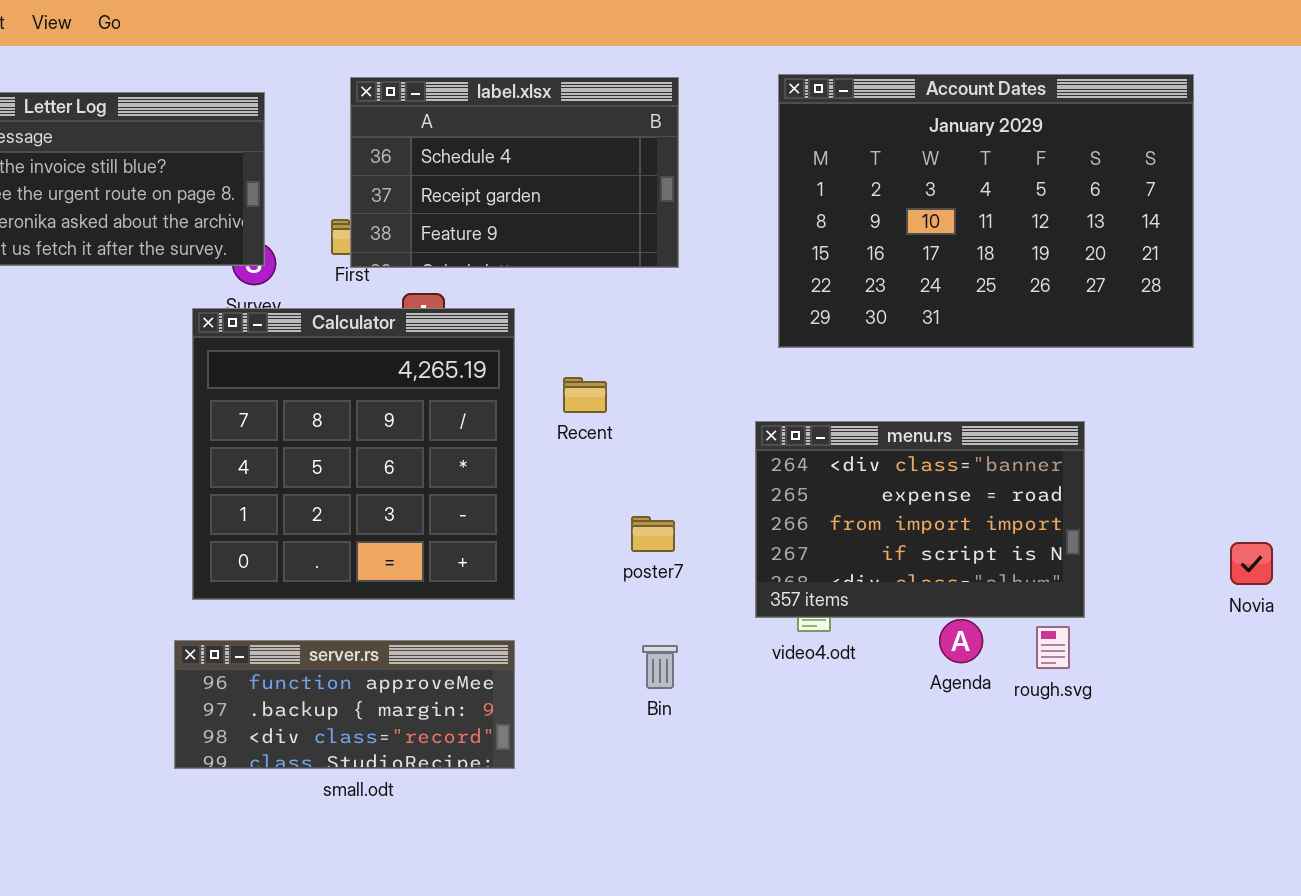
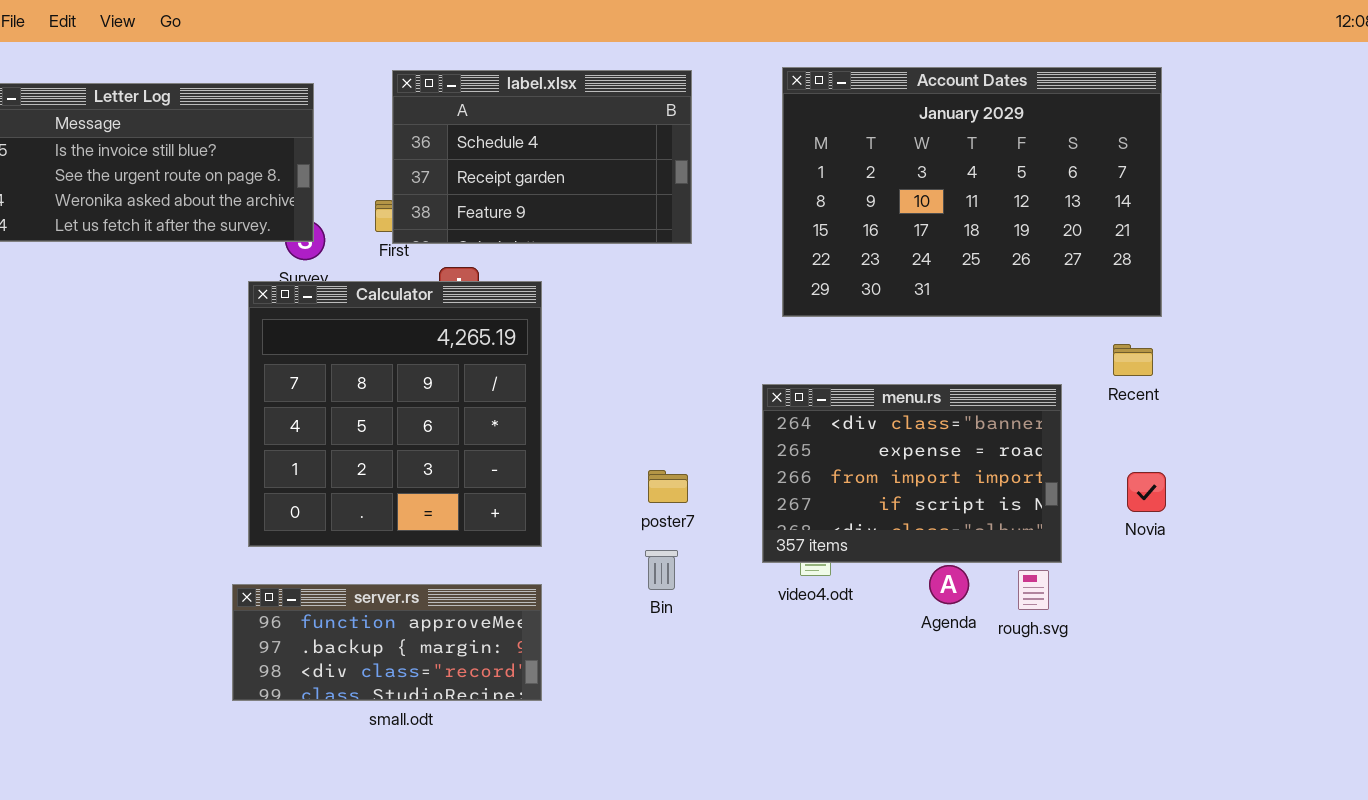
Recent: [563,377,607,413] -> [1113,344,1153,376], moved
Novia: [1230,542,1273,585] -> [1127,472,1166,512], moved
Bin: [642,645,678,689] -> [645,550,678,590], moved

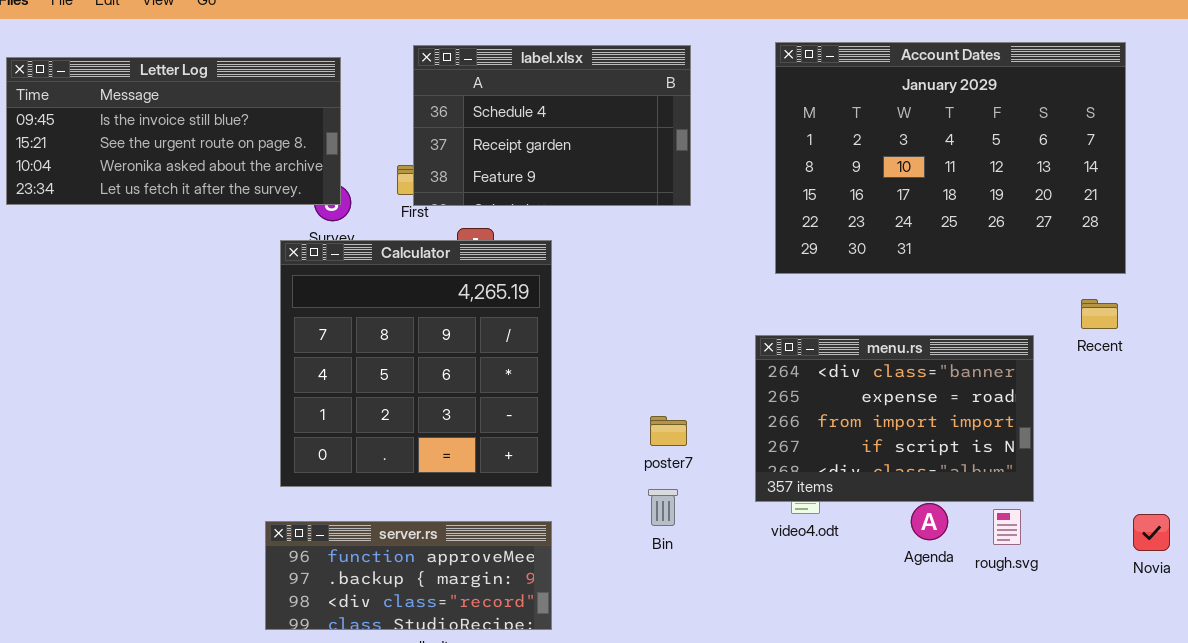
Novia: [1127,472,1166,512] -> [1133,514,1170,551], moved

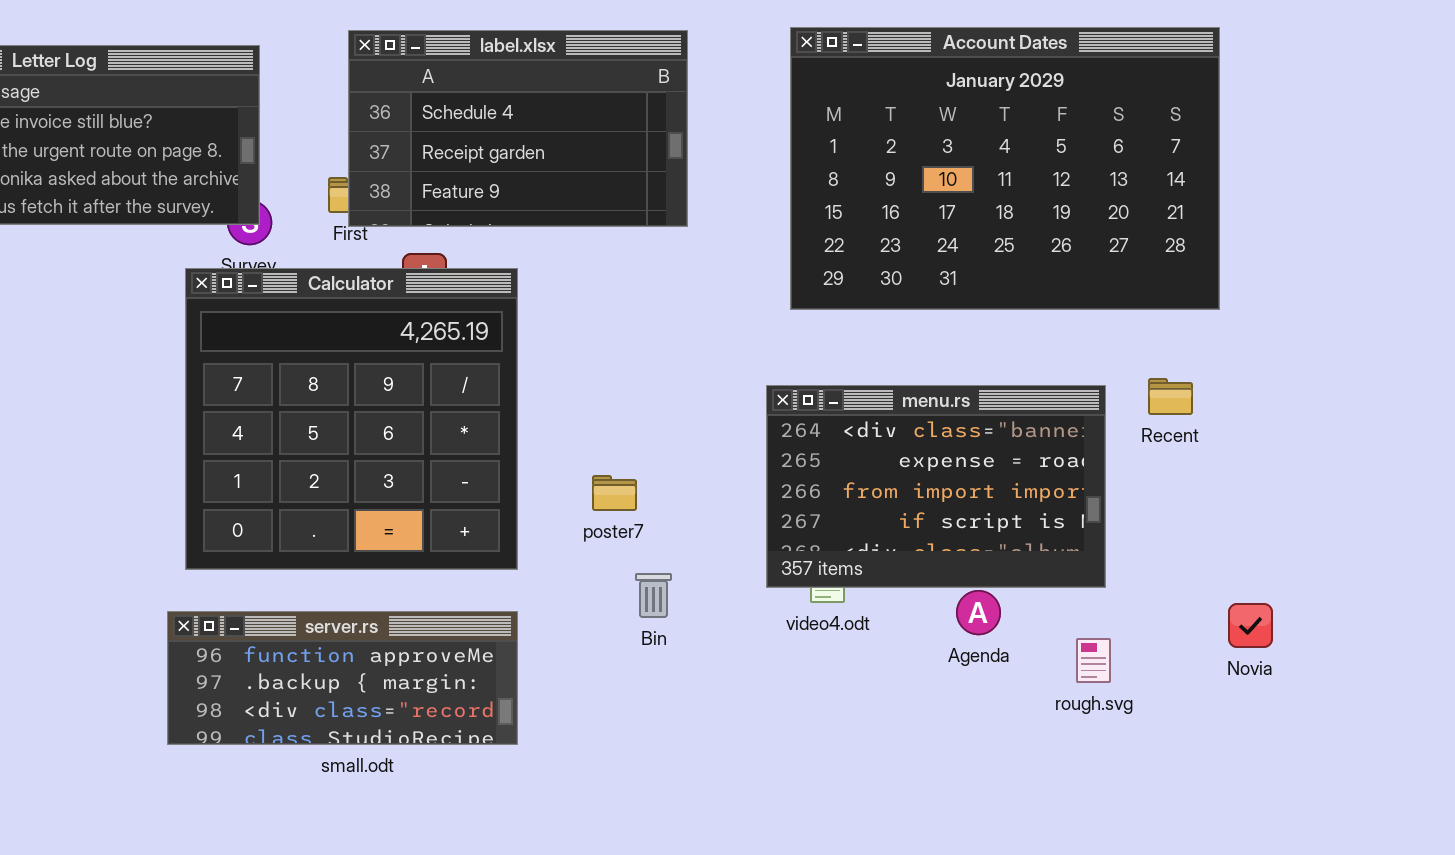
Recent: [1081,299,1118,329] -> [1148,378,1193,415], moved
poster7: [650,416,687,446] -> [592,475,637,511], moved
rough.svg: [993,509,1021,545] -> [1076,638,1111,683], moved

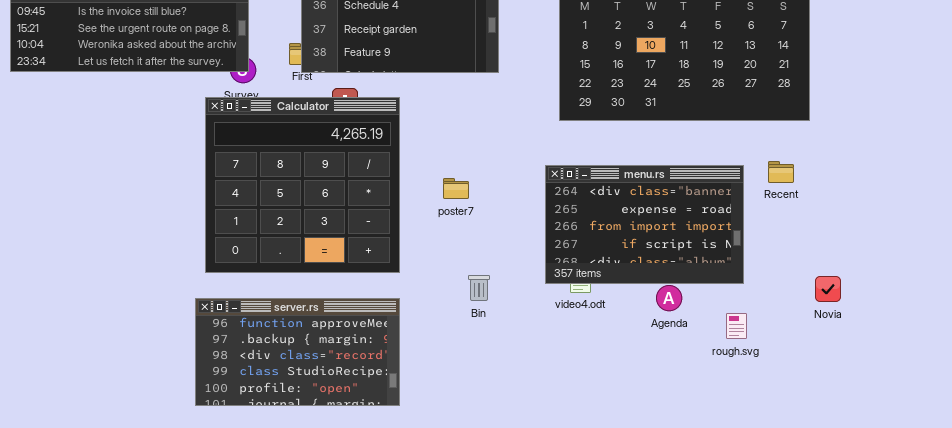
poster7: [592,475,637,511] -> [443,178,469,199], moved
Novia: [1228,603,1273,648] -> [815,276,841,302], moved
server.rs: [167,611,518,745] -> [195,298,400,406], resized

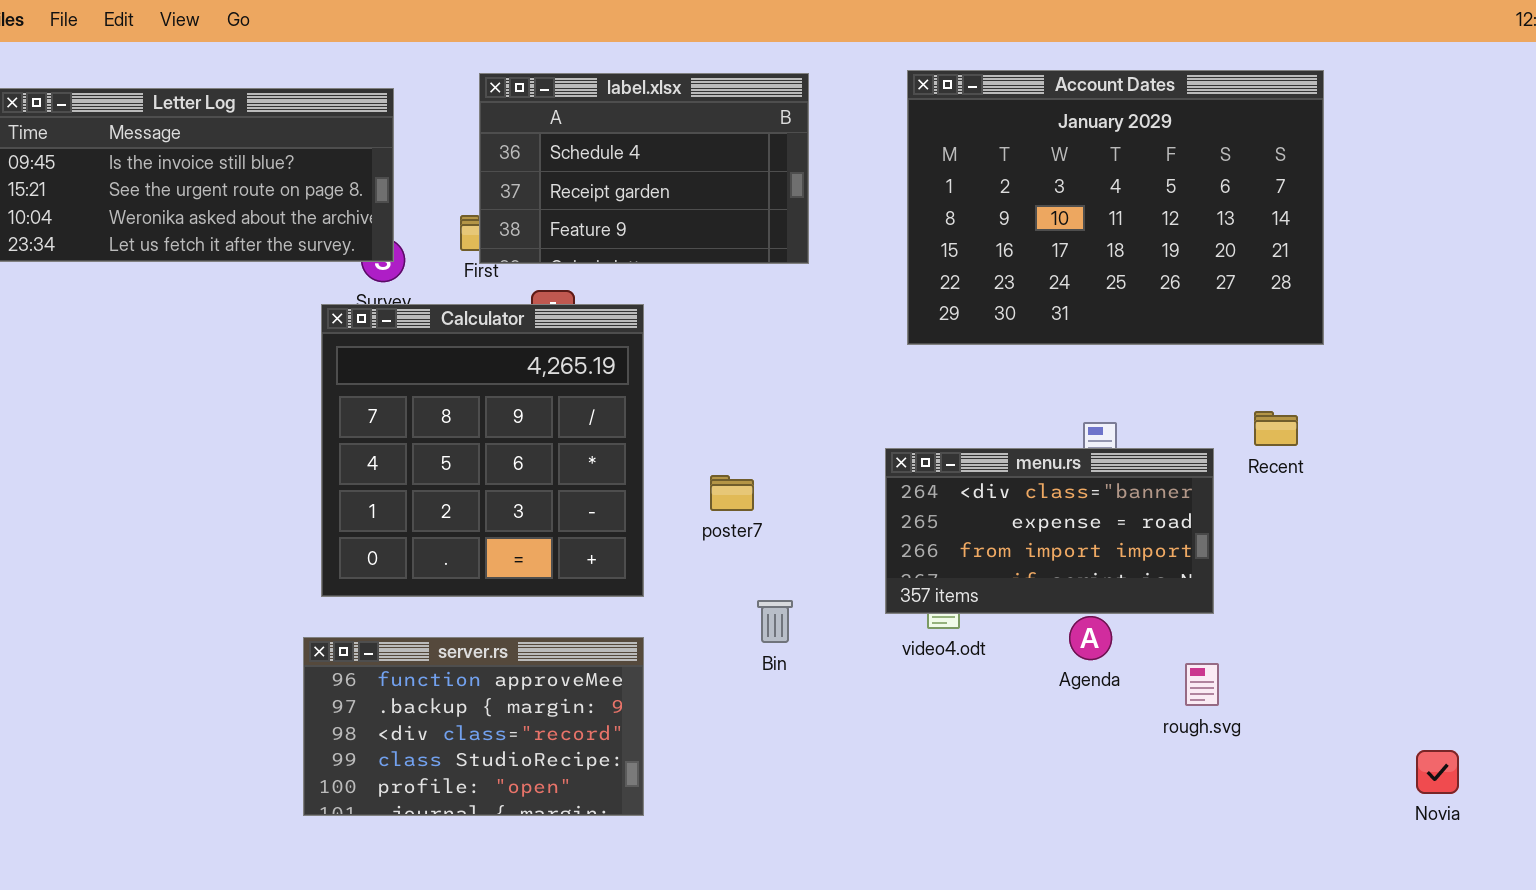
menu.rs: [545,165,744,284] -> [885,448,1214,614], resized
poster7: [443,178,469,199] -> [710,475,754,511], moved
Novia: [815,276,841,302] -> [1416,750,1459,794], moved

